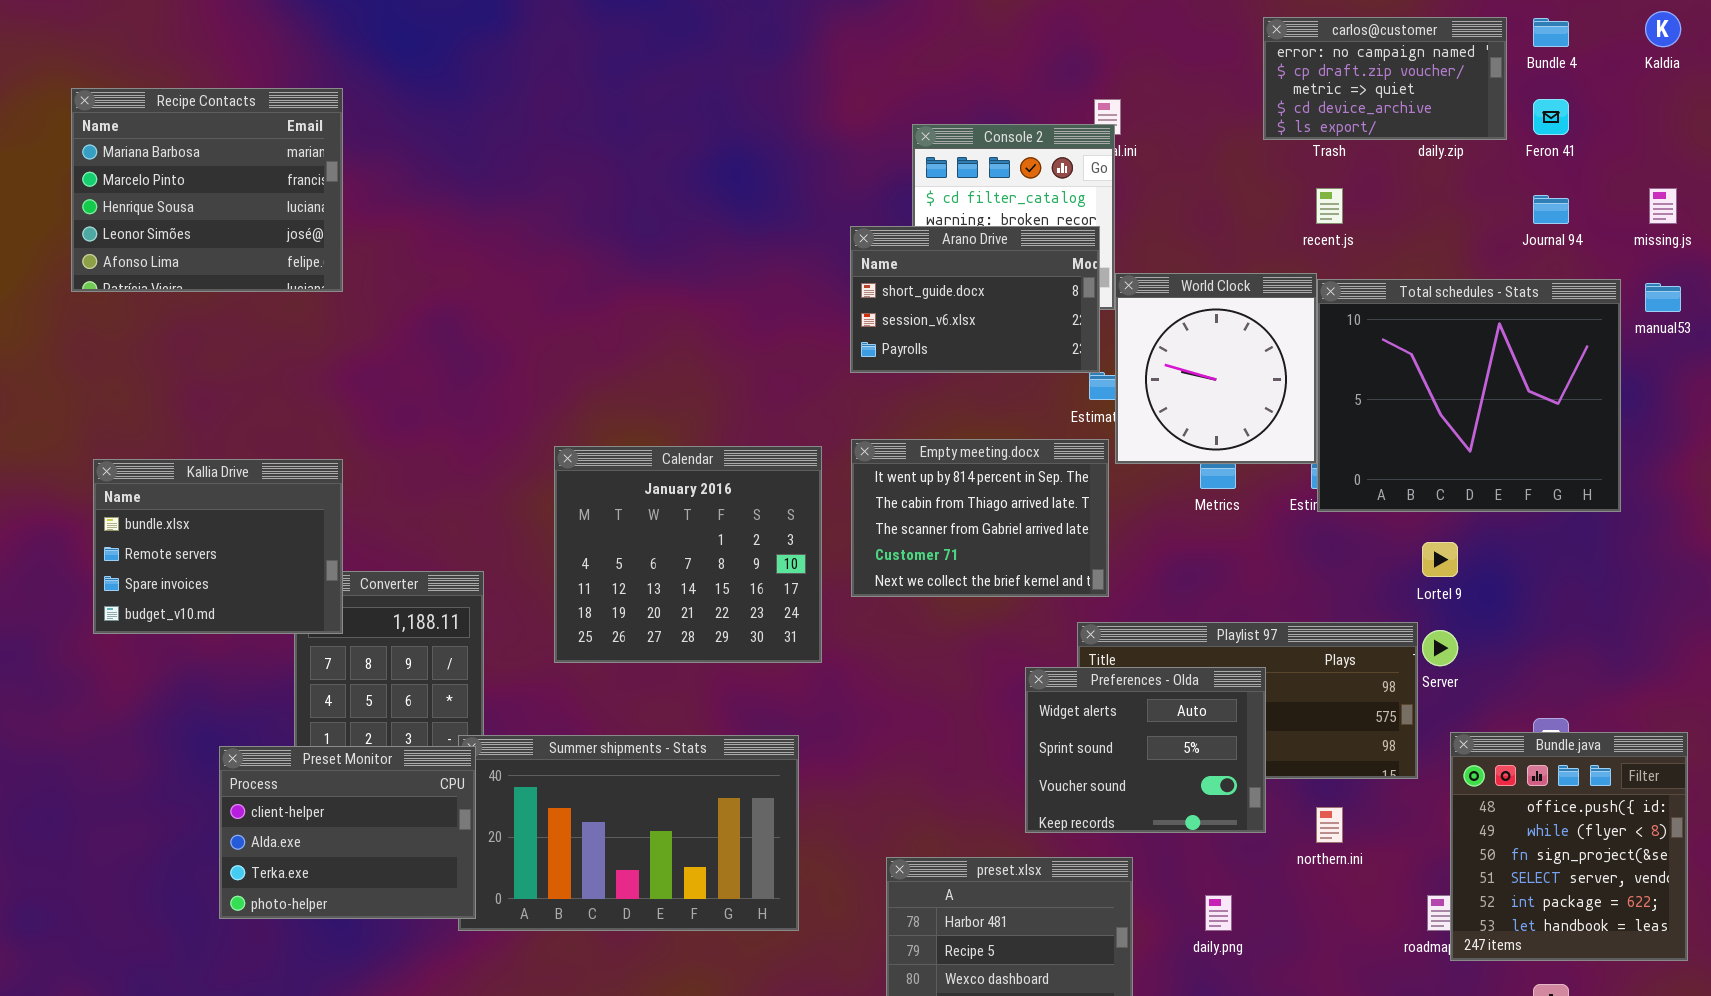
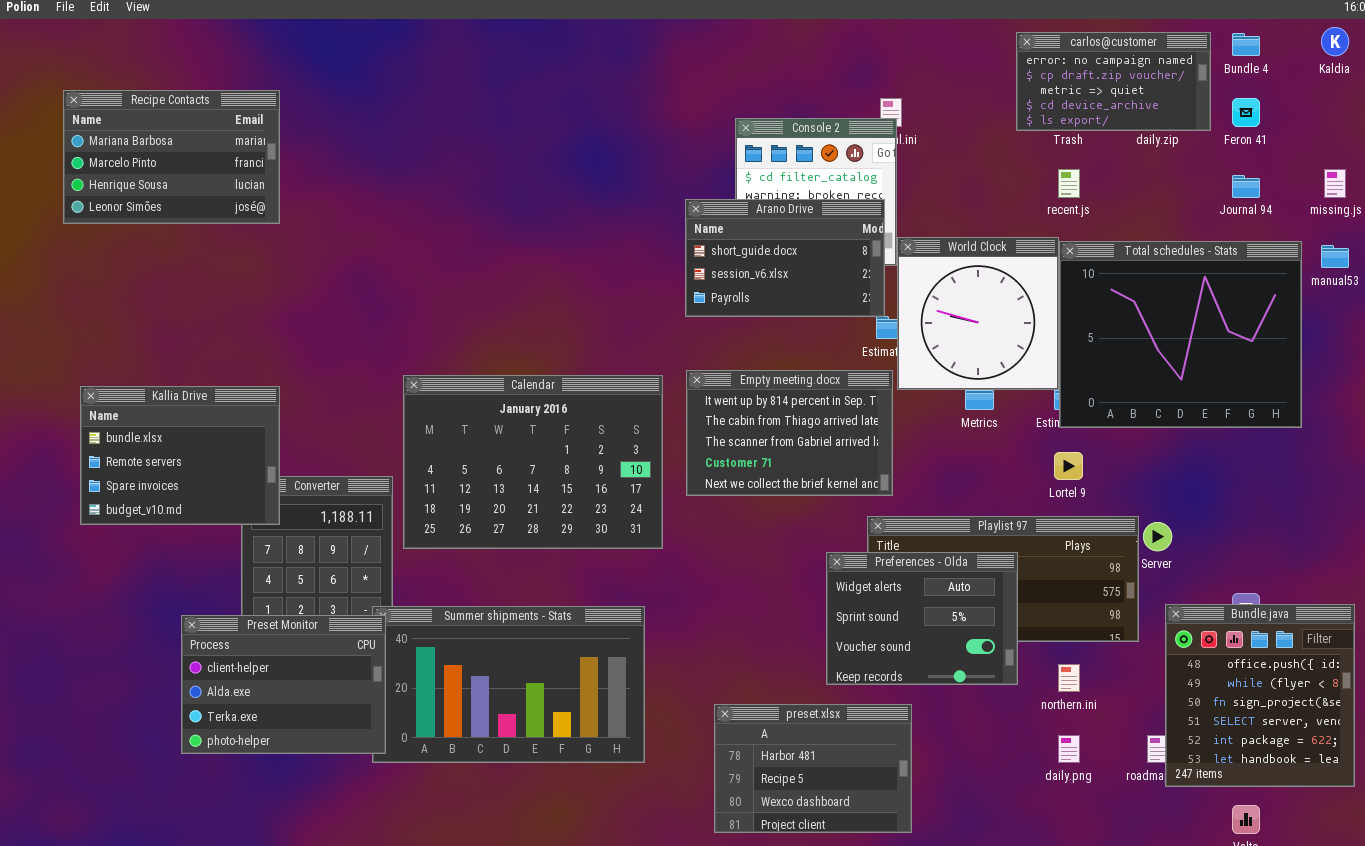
Recipe Contacts: [71,88,343,292] -> [63,90,280,224], resized
Calendar: [554,446,822,663] -> [403,375,663,549], resized
Lortel 9: [1422,542,1458,577] -> [1054,452,1083,480], moved
daily.png: [1205,895,1232,931] -> [1058,735,1080,763], moved

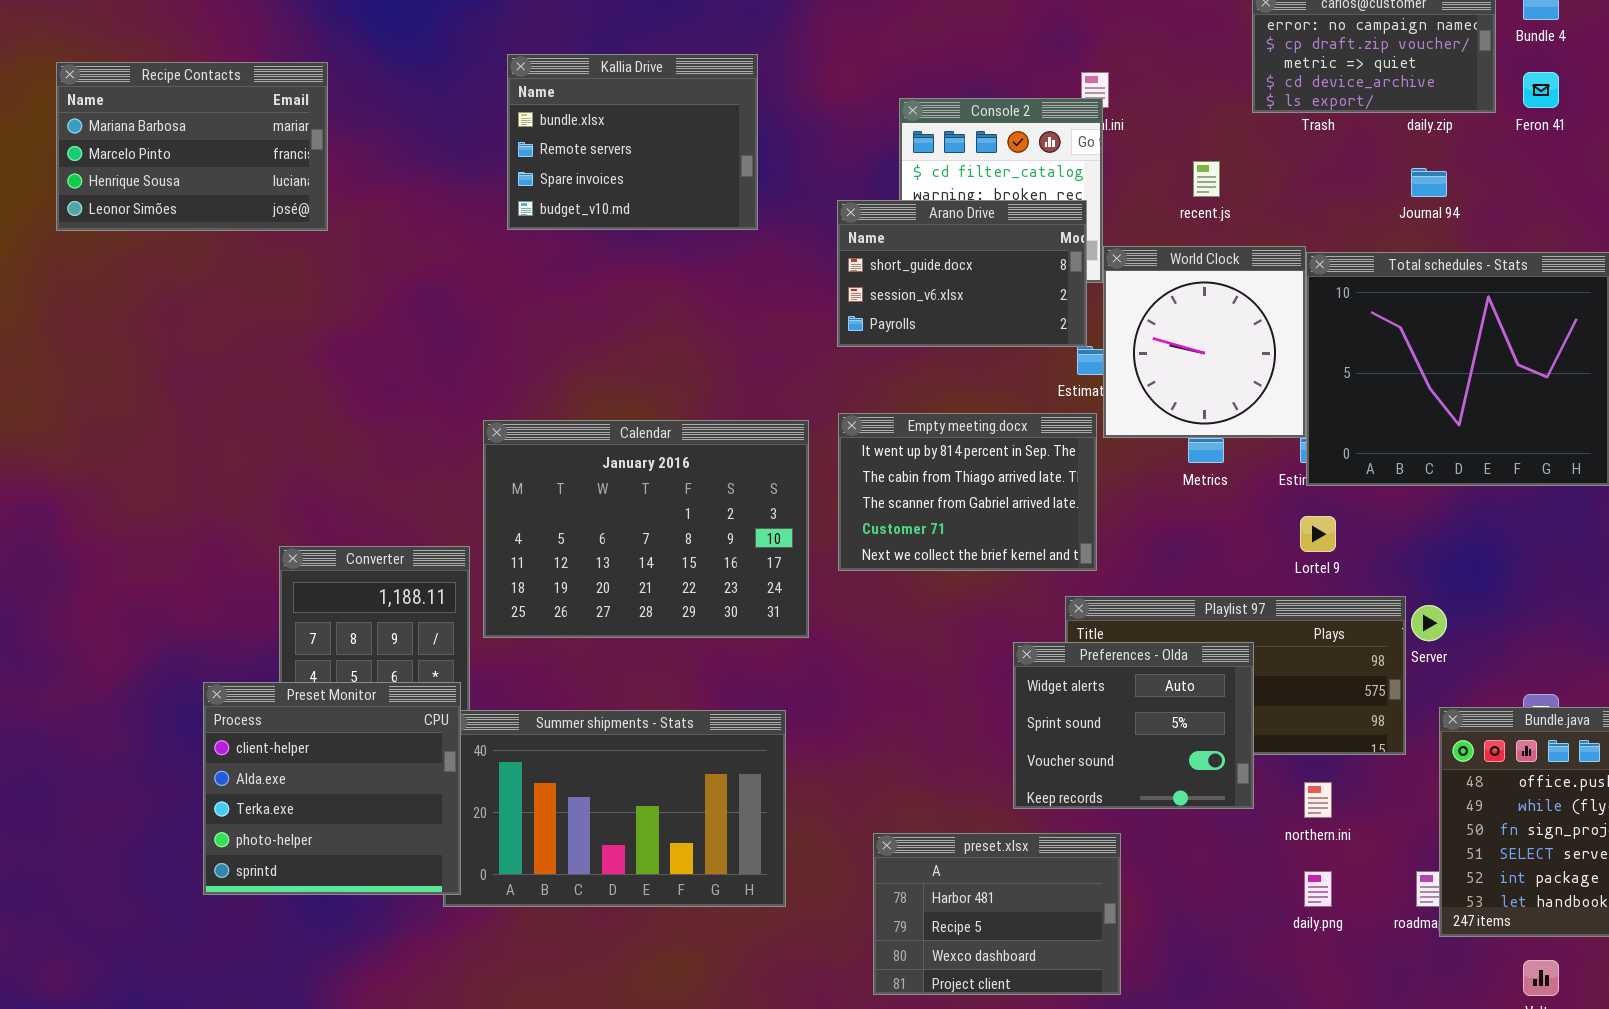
recent.js: [1058,169,1080,198] -> [1193,161,1220,197], moved
Journal 94: [1232,175,1260,198] -> [1411,168,1447,197], moved
Kallia Drive: [80,386,280,525] -> [507,54,758,230], moved
Preset Monitor: [181,615,386,754] -> [203,682,461,895], resized

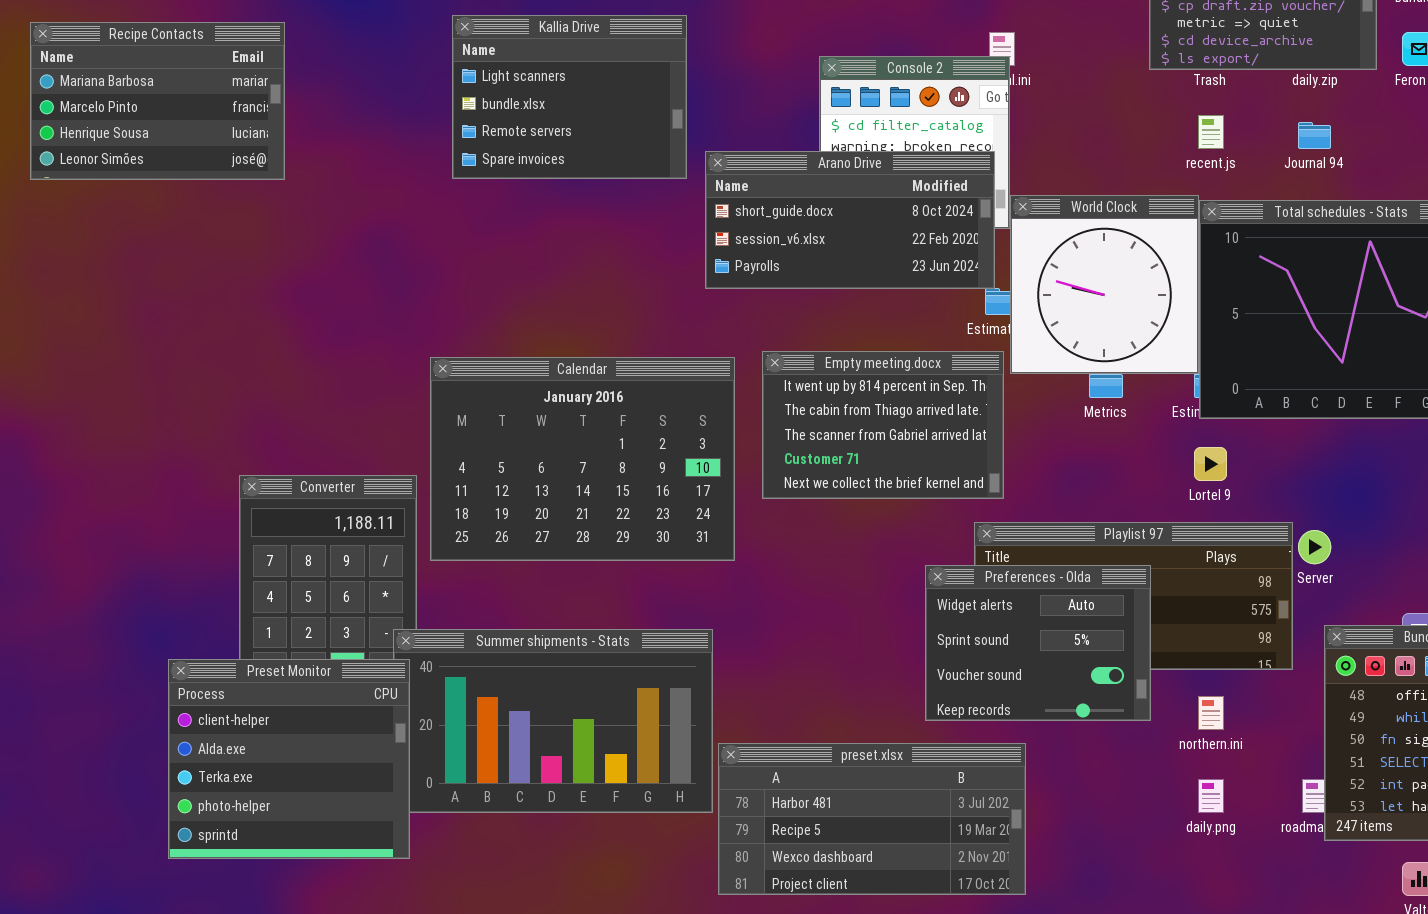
Kallia Drive: [507,54,758,230] -> [452,15,687,179], scrolled up 1 row
recent.js: [1193,161,1220,197] -> [1198,115,1224,149], moved
Arano Drive: [837,200,1087,347] -> [705,151,995,289], resized
Preset Monitor: [203,682,461,895] -> [168,659,410,859], moved
preset.xlsx: [873,833,1121,995] -> [718,743,1026,895], resized

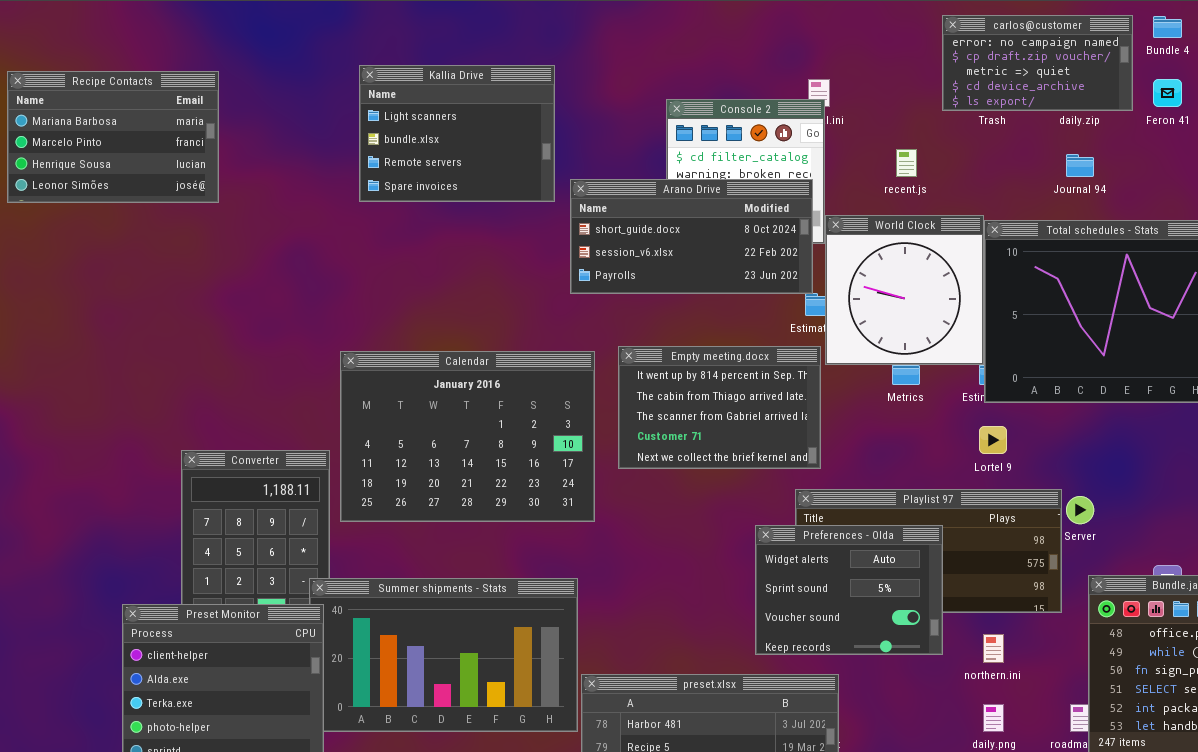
recent.js: [1198,115,1224,149] -> [896,149,917,177], moved

